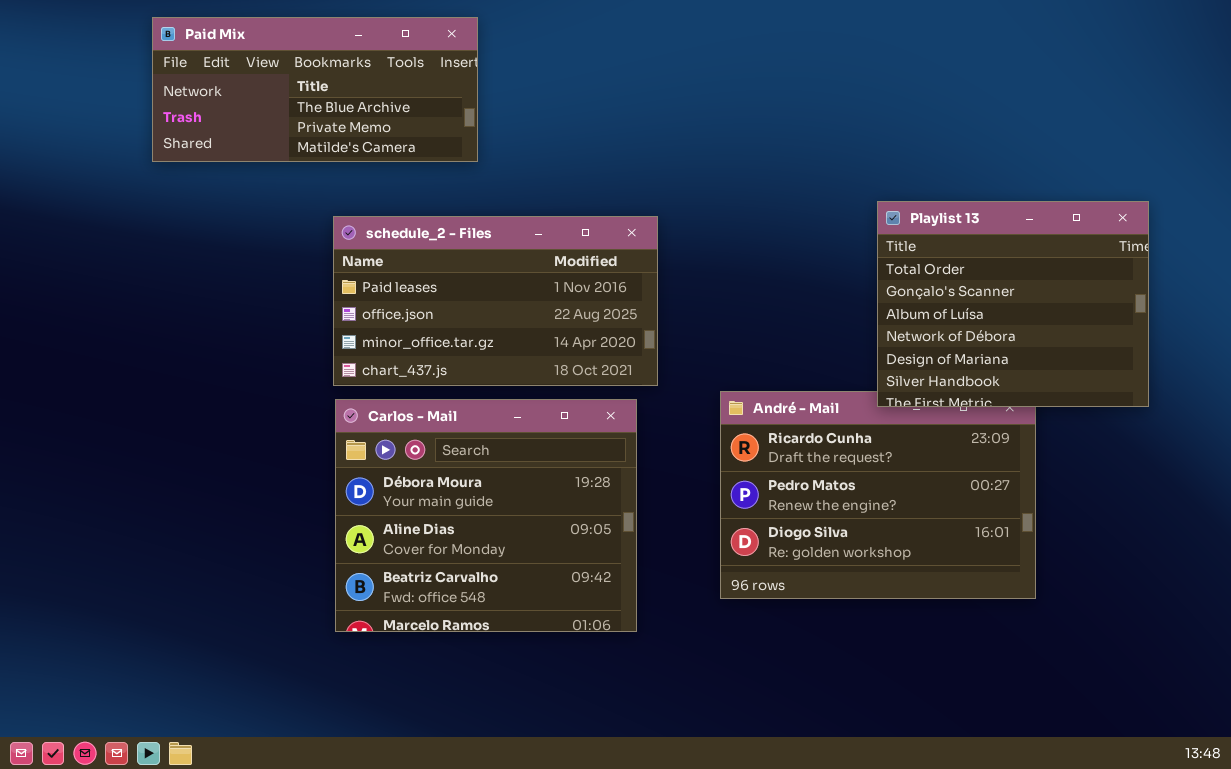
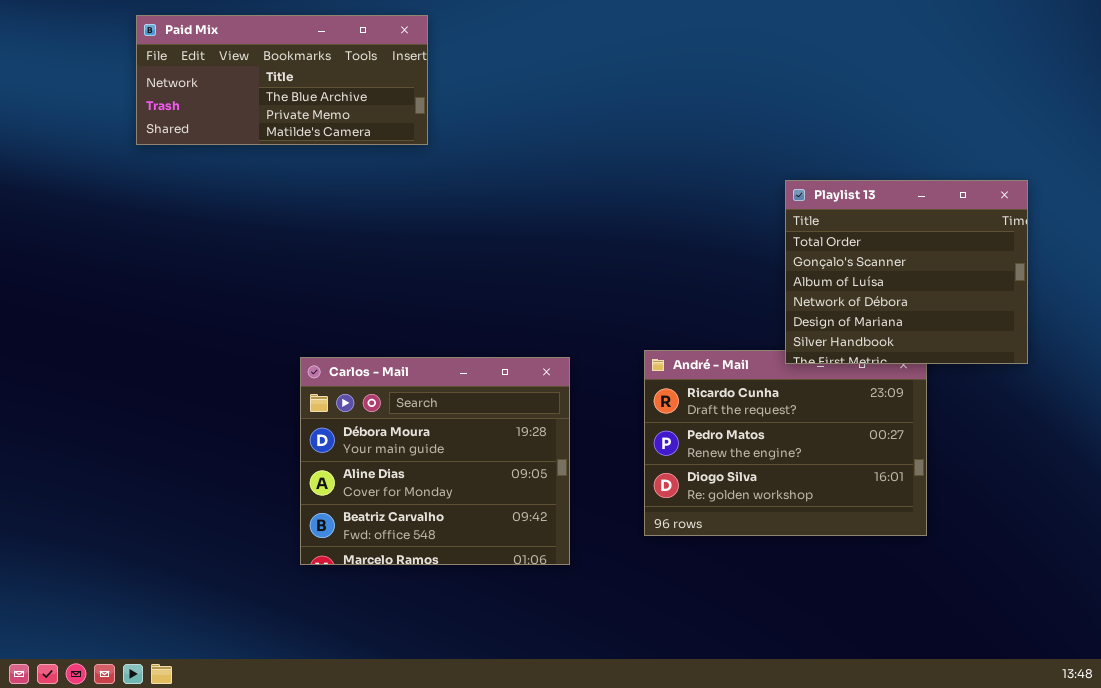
schedule_2 - Files: [333,216,658,386] -> none, closed

